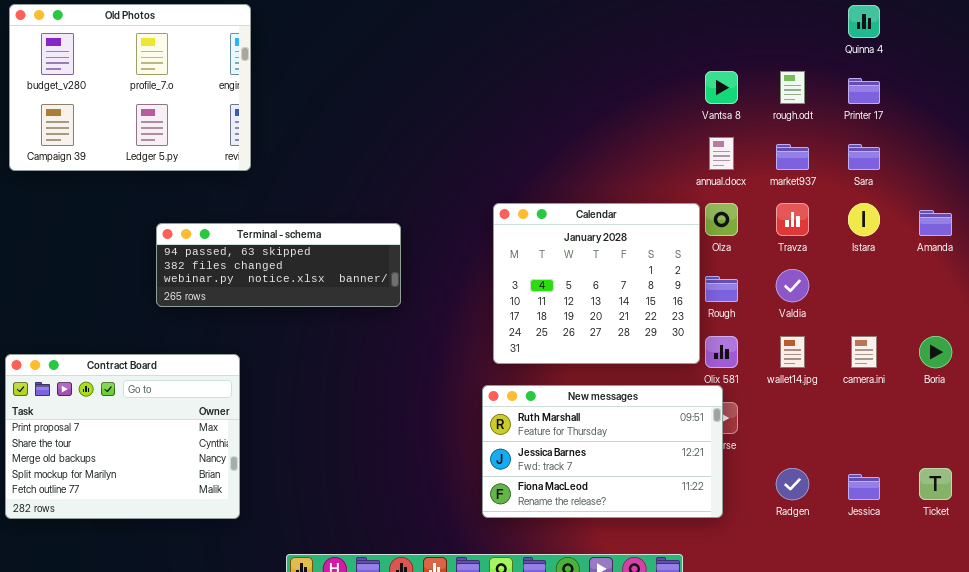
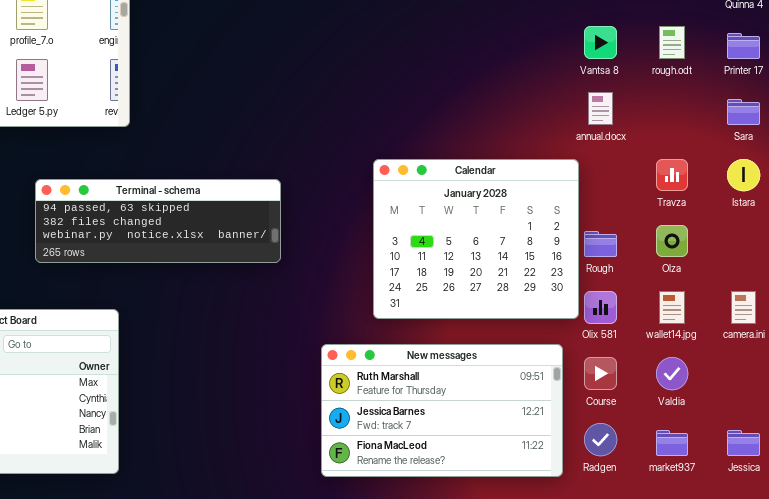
market937: [776,144,809,170] -> [656,430,688,456], moved
Olza: [705,203,738,236] -> [656,225,688,257], moved
Valdia: [776,269,809,302] -> [656,357,688,390], moved
New messages: [482,385,723,518] -> [321,344,563,477], moved
Radgen: [776,468,809,500] -> [584,423,617,456], moved

